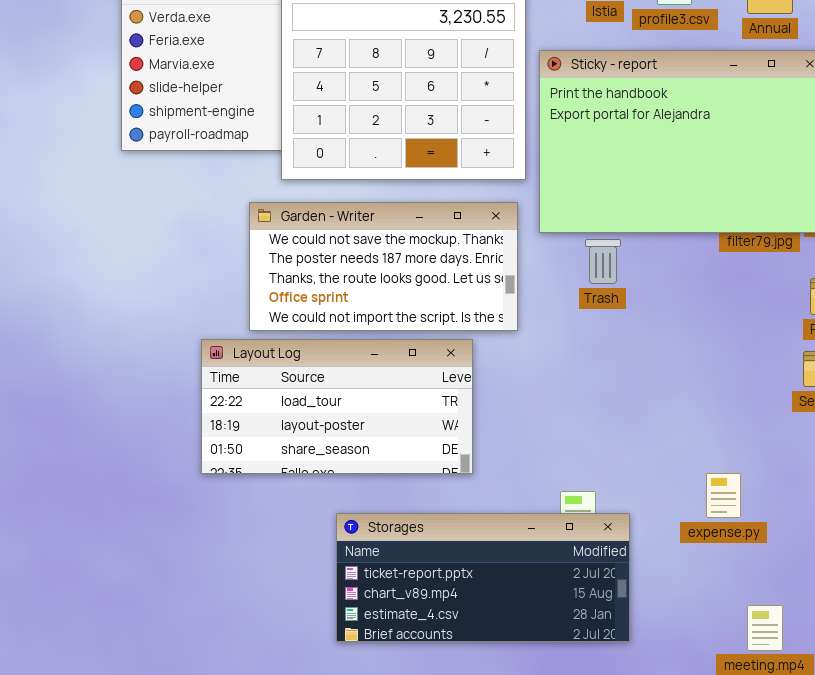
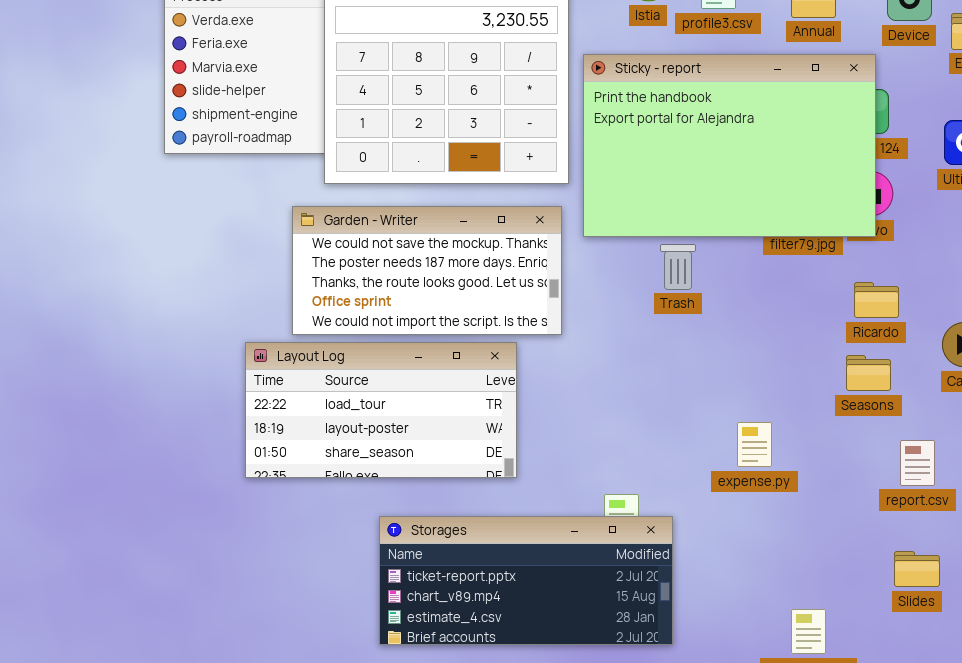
Trash: [585,239,621,284] -> [660,244,696,290], moved
expense.py: [706,473,741,518] -> [737,422,772,467], moved

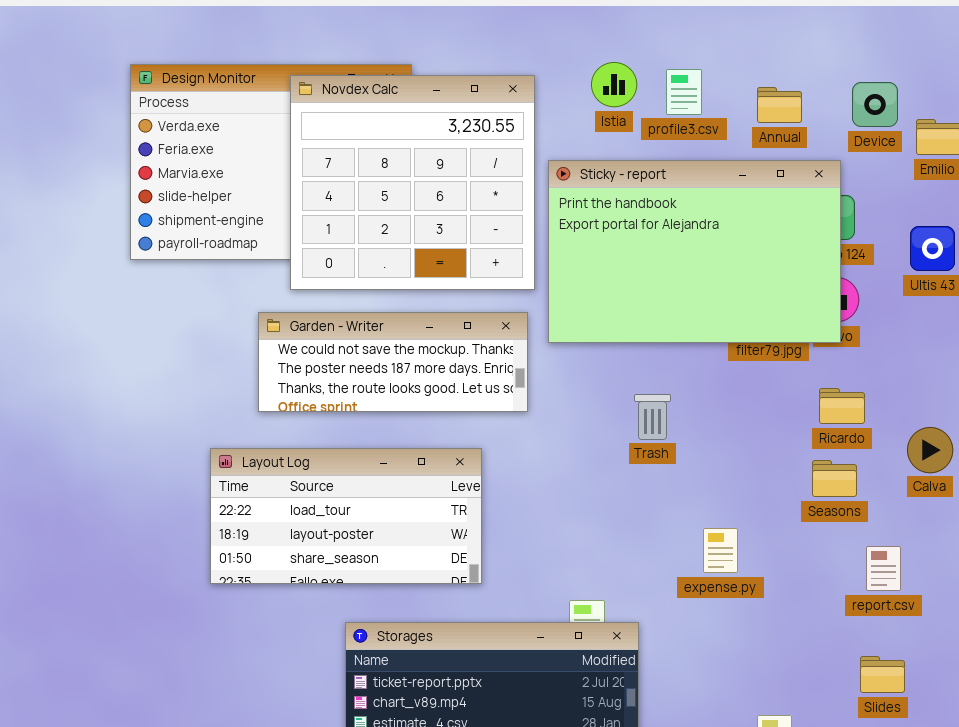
Garden - Writer: [292,206,562,335] -> [258,312,528,412], resized
Trash: [660,244,696,290] -> [634,394,671,440], moved

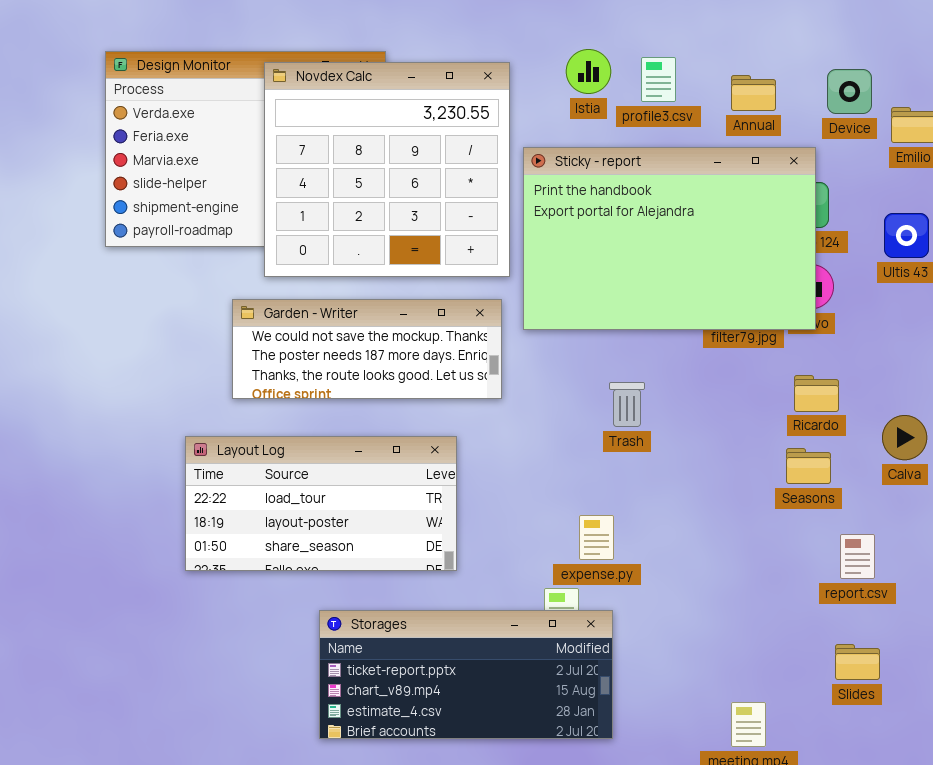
expense.py: [703,528,738,573] -> [579,515,614,560], moved

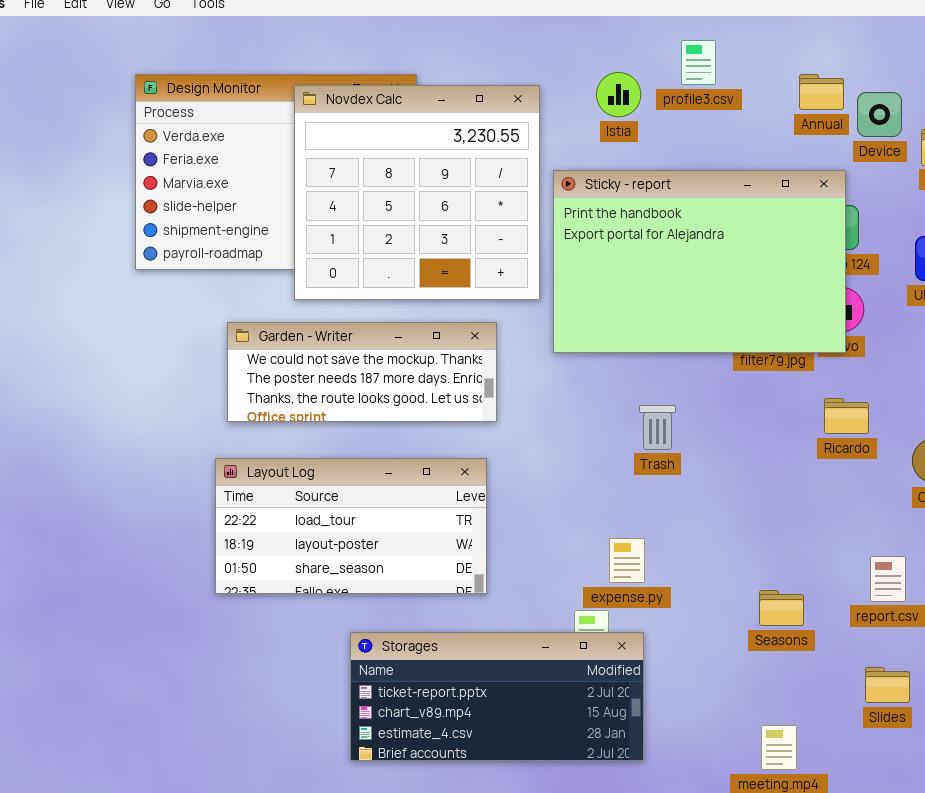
profile3.csv: [641,57,676,102] -> [681,40,716,85], moved
Annual: [731,75,776,111] -> [799,74,844,110], moved
Garden - Writer: [232,299,502,399] -> [227,322,497,422], moved
Seasons: [786,448,831,484] -> [759,590,804,626], moved

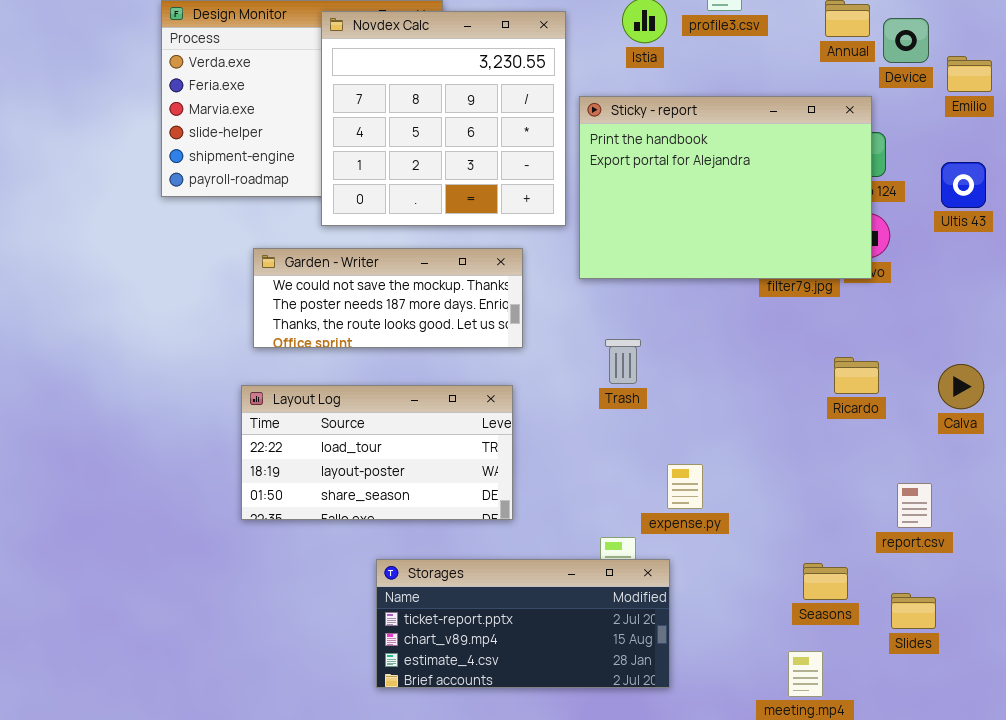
Ricardo: [824,398,869,434] -> [834,357,879,394], moved
Trash: [639,405,676,450] -> [605,339,641,384], moved
expense.py: [609,538,645,583] -> [667,464,703,509], moved
Seasons: [759,590,804,626] -> [803,563,848,600], moved

